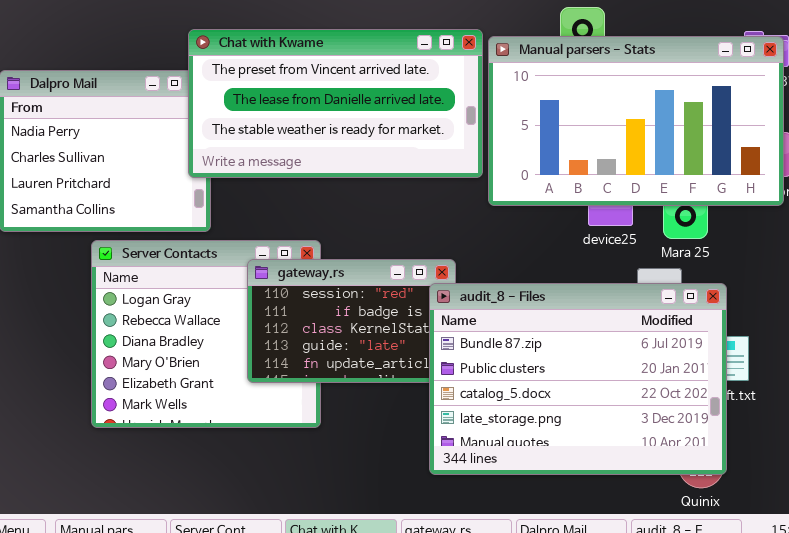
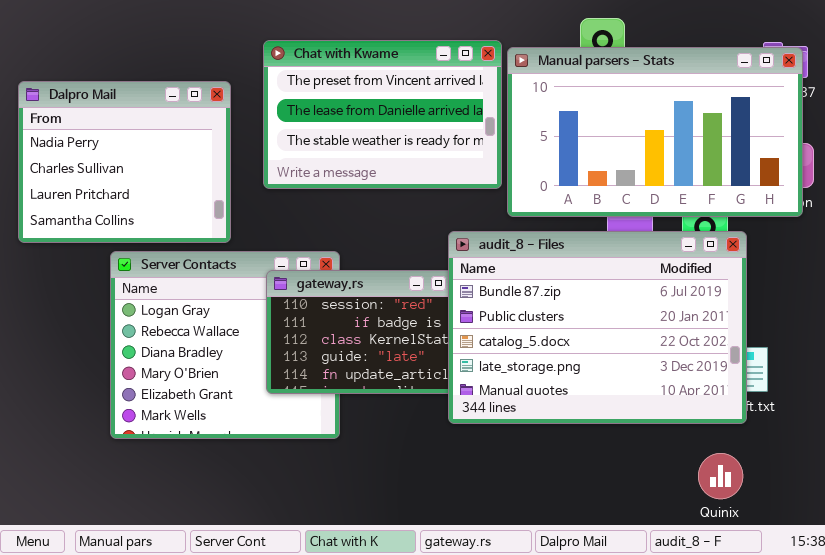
Chat with Kwame: [188,29,483,178] -> [263,40,502,189], resized
audit_8 - Files: [429,283,727,475] -> [448,231,747,424], moved

